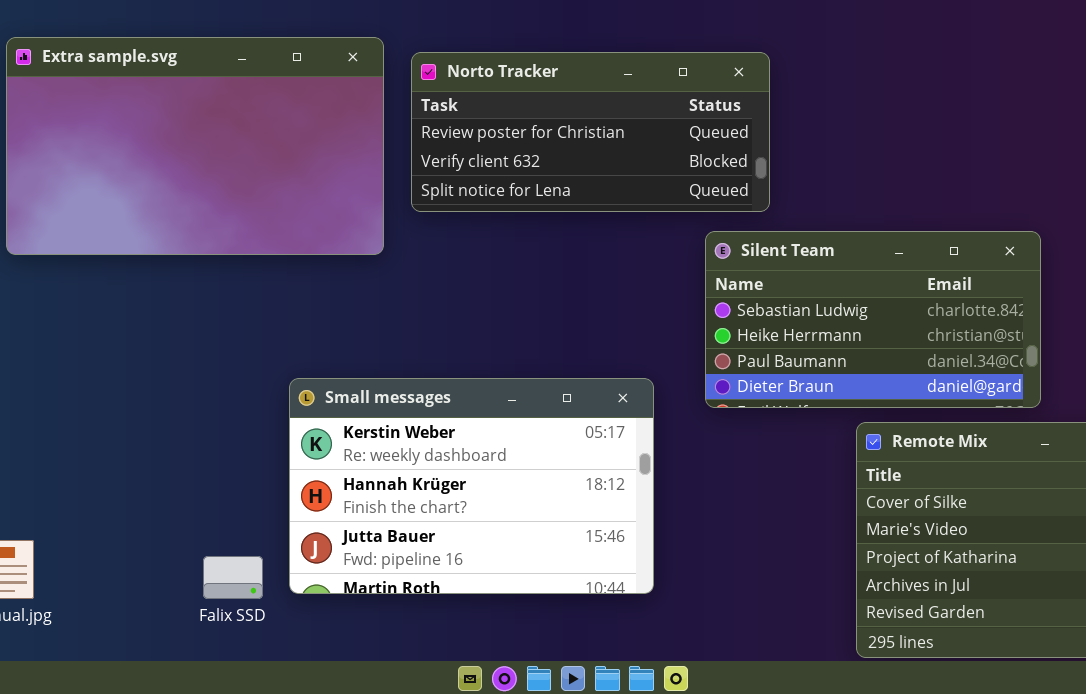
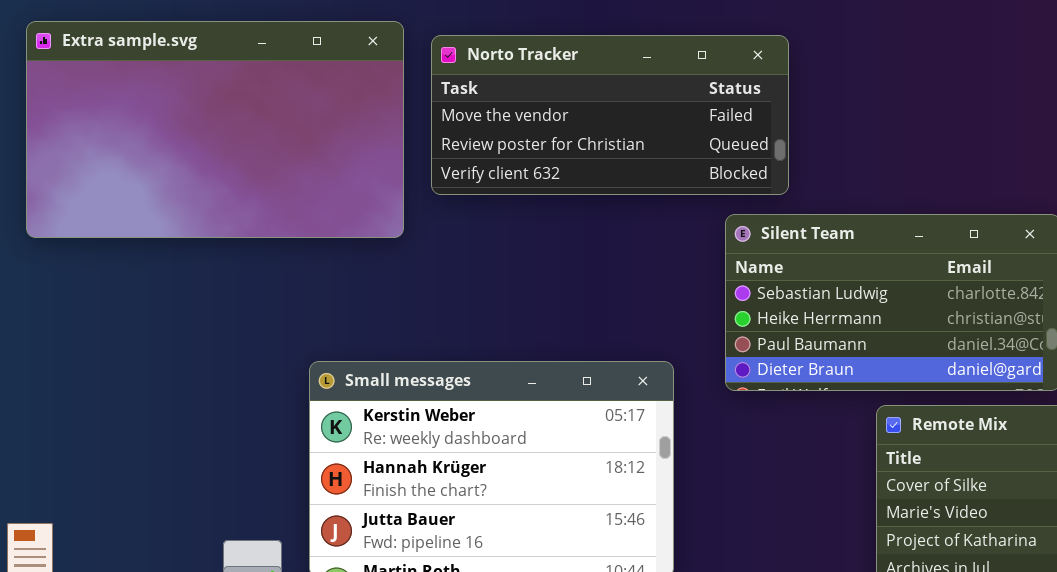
Norto Tracker: [411,52,770,212] -> [431,35,789,195], scrolled up 1 row

